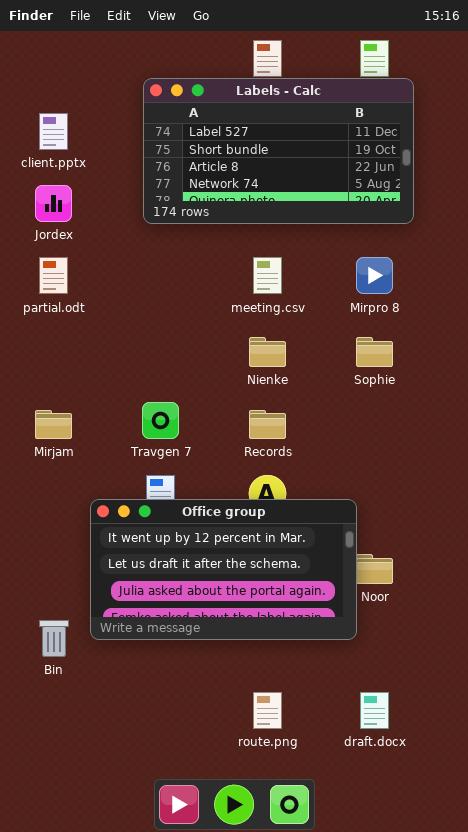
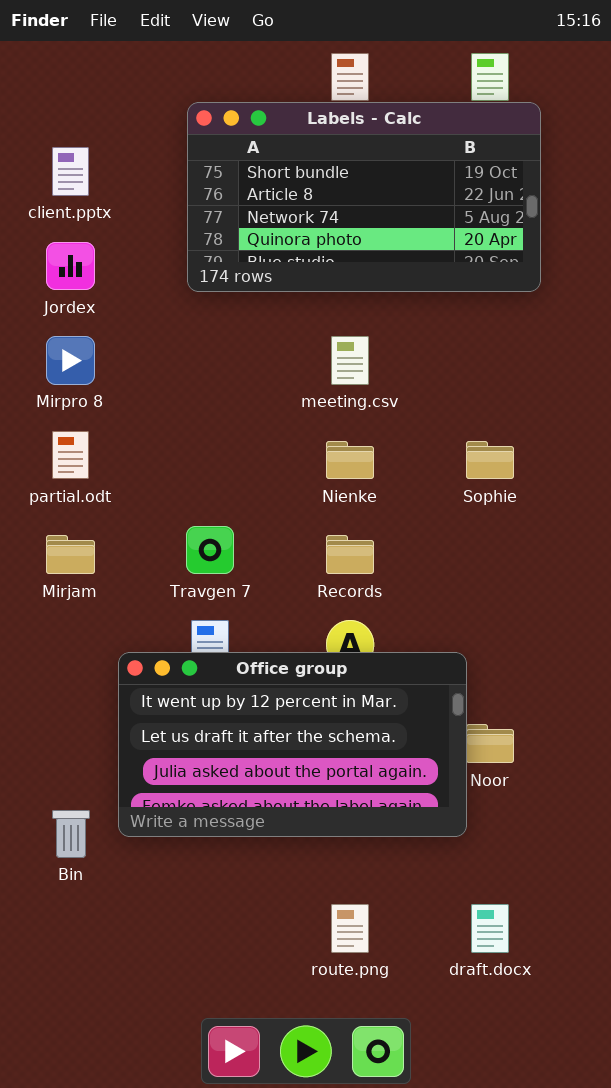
Labels - Calc: [143,78,414,224] -> [187,102,541,292], scrolled down 1 row
partial.odt: [39,257,68,294] -> [52,431,89,479], moved
Mirpro 8: [356,257,393,294] -> [46,336,95,385], moved

